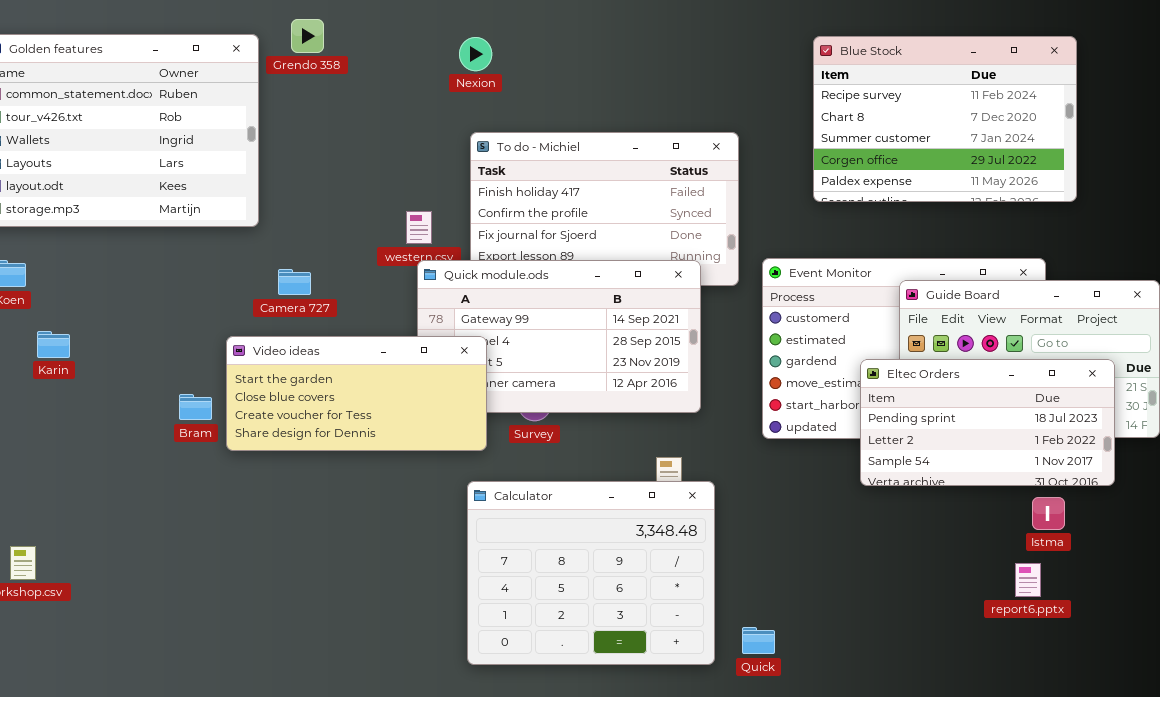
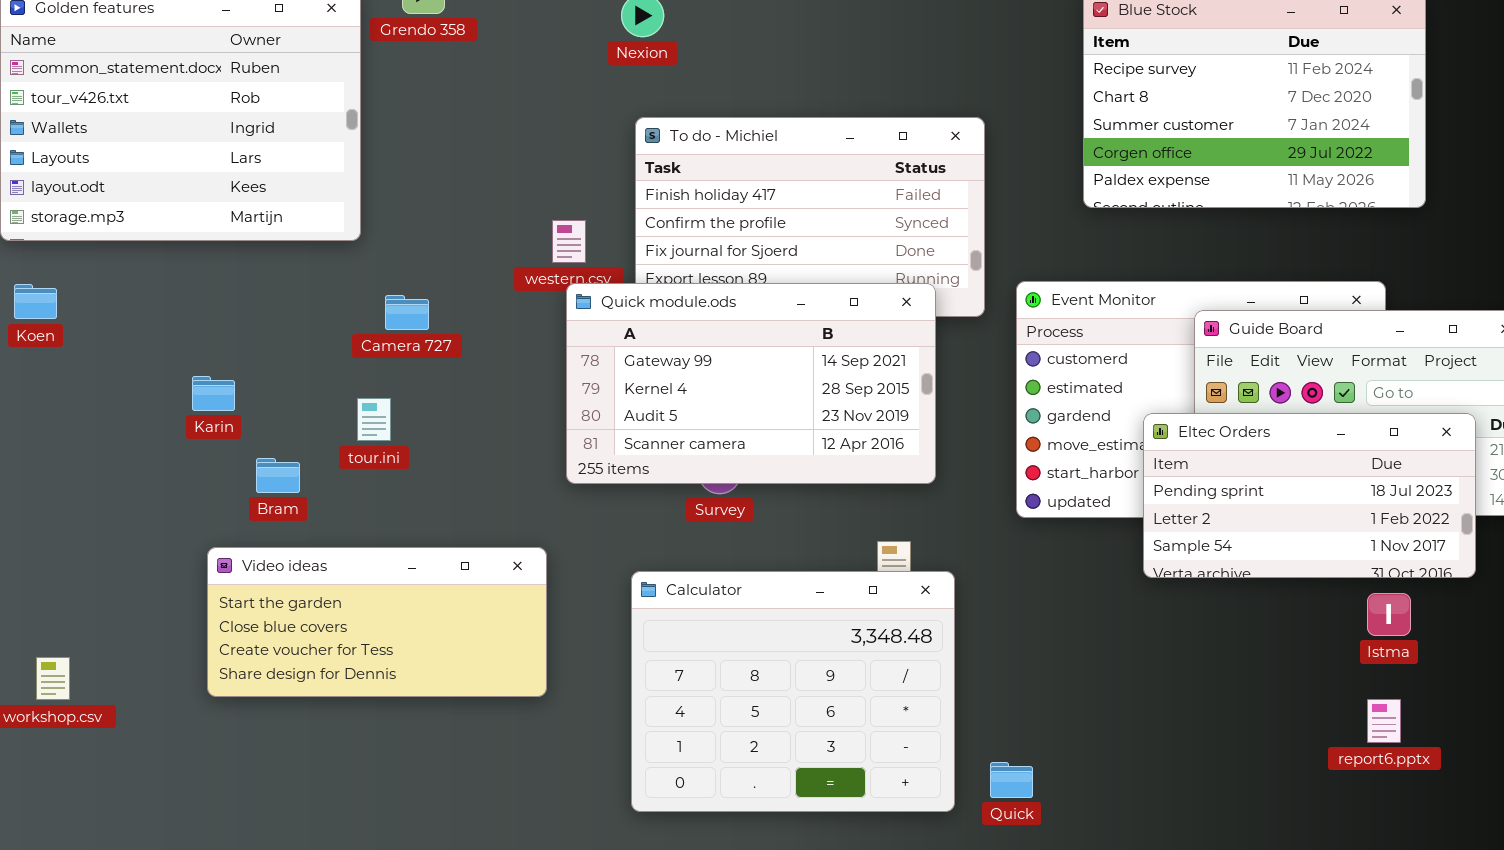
Karin: [37,331,70,358] -> [192,376,235,411], moved
Video ideas: [226,336,487,451] -> [207,547,547,697], moved
report6.pptx: [1015,563,1041,597] -> [1367,699,1401,743], moved

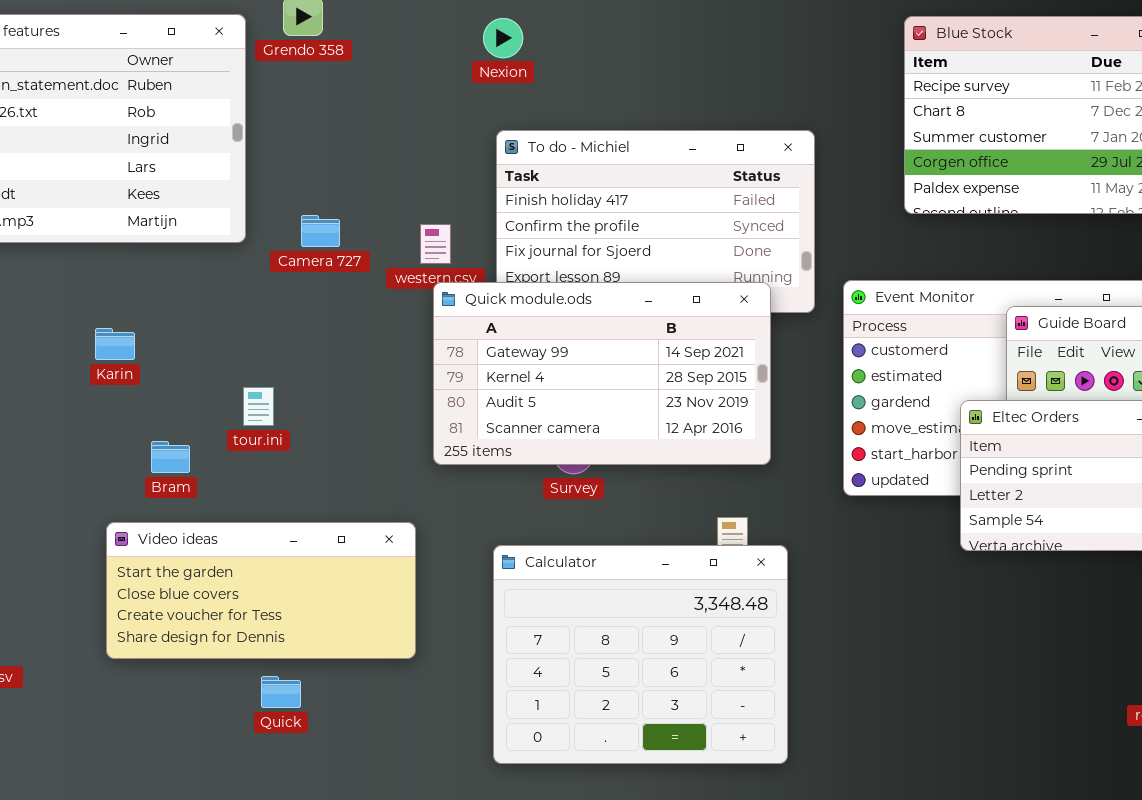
Camera 727: [385,295,429,330] -> [301,215,340,247], moved
Karin: [192,376,235,411] -> [95,328,135,360], moved
Quick: [990,762,1033,798] -> [261,676,301,708], moved

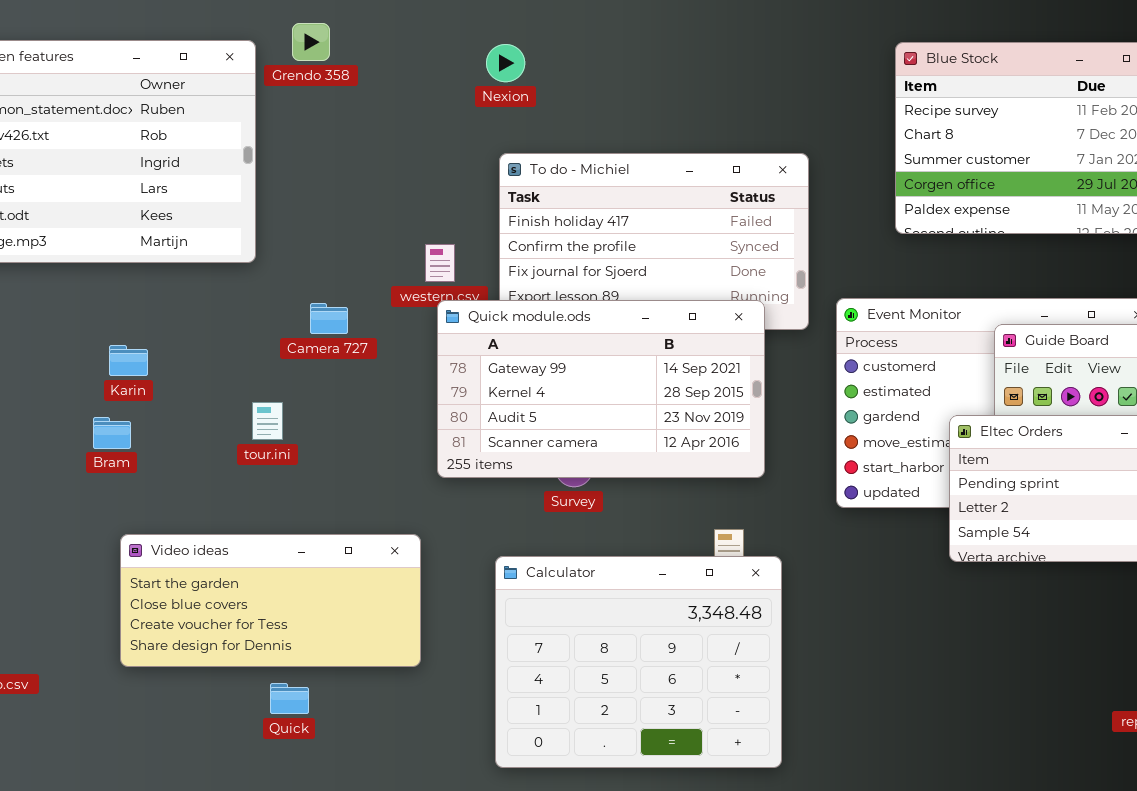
Camera 727: [301,215,340,247] -> [310,303,348,334], moved
Bram: [151,441,190,473] -> [93,417,131,449], moved

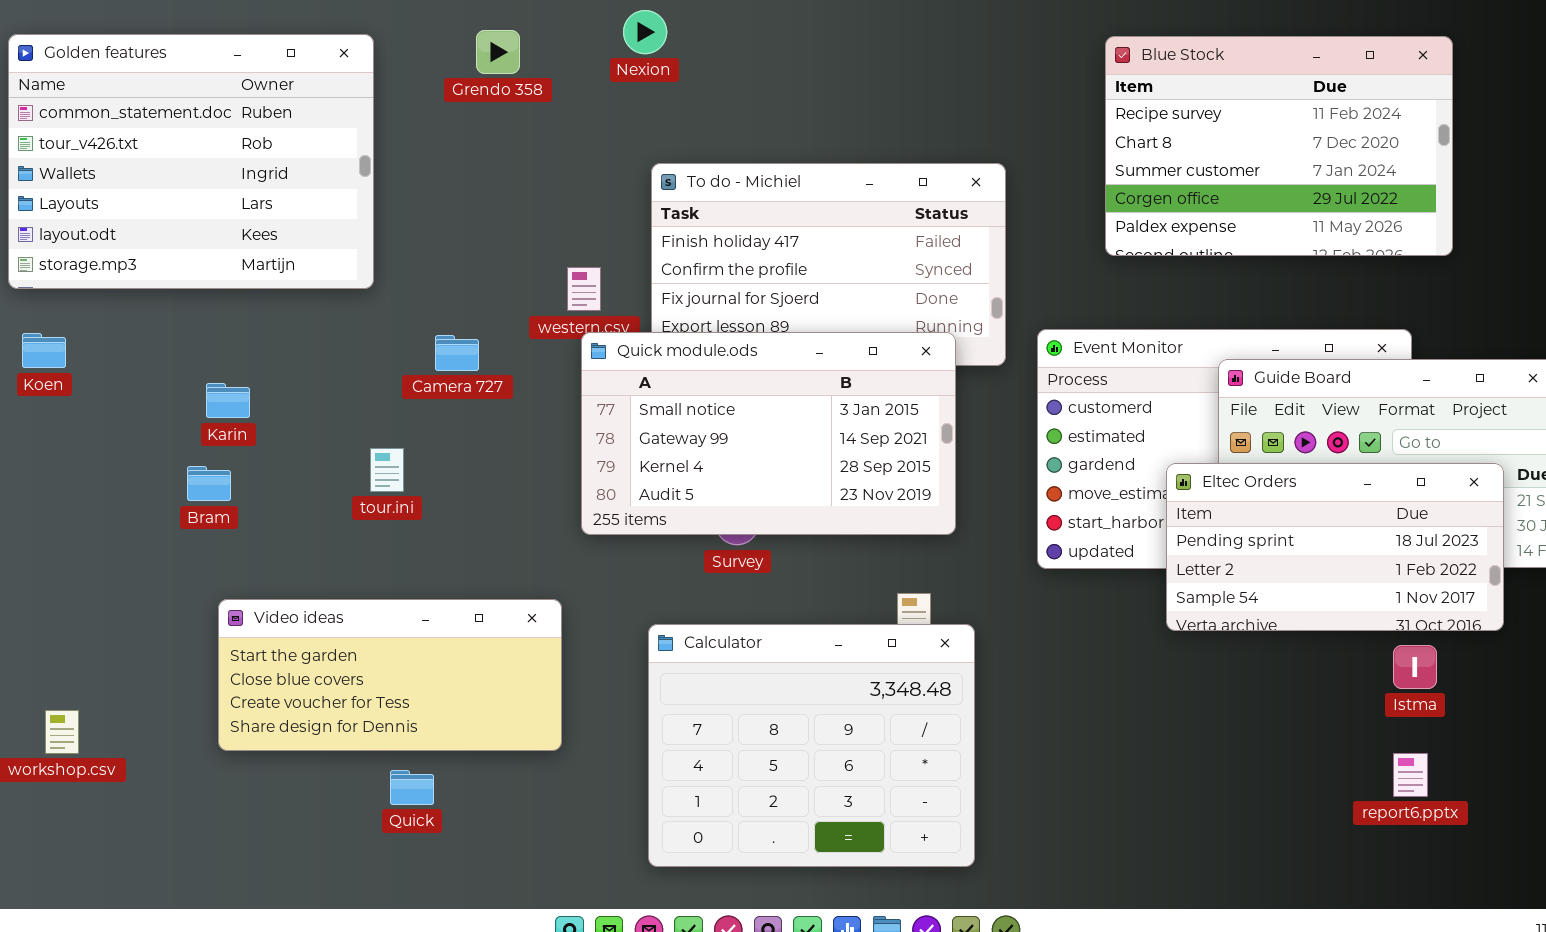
Grendo 358: [292,23,330,61] -> [476,30,520,74], moved
Nexion: [486,44,525,82] -> [623,10,667,54], moved
Quick module.ods: [437,300,765,478] -> [581,332,956,535], scrolled up 1 row

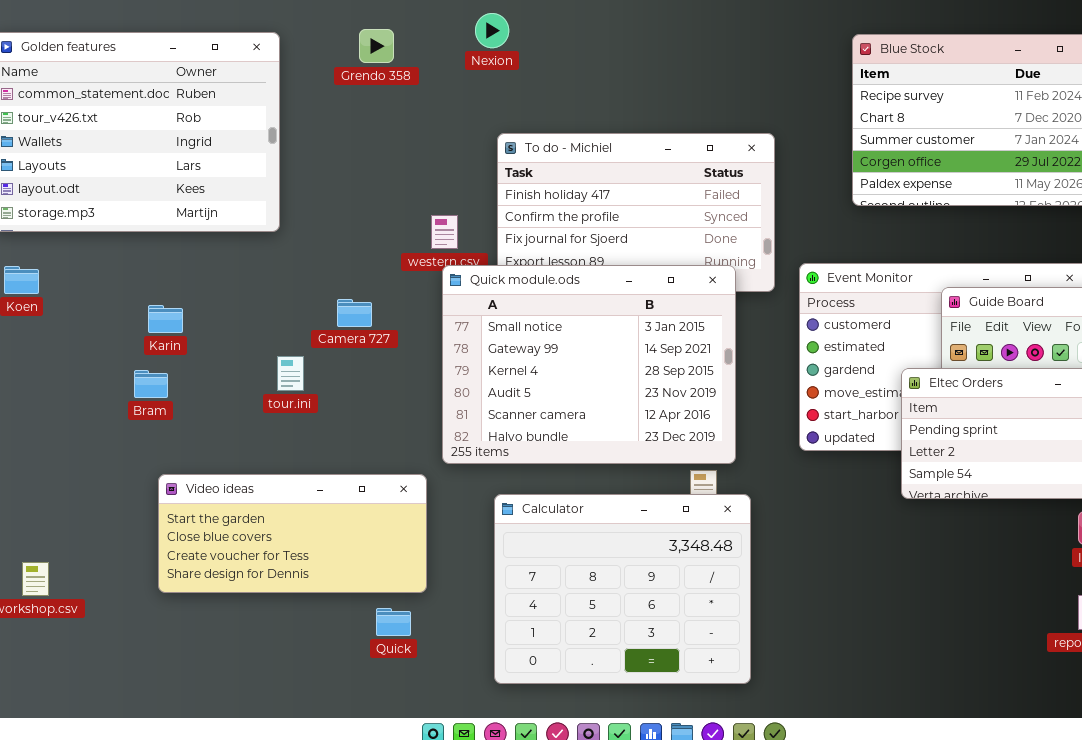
Quick module.ods: [581,332,956,535] -> [442,265,736,464], resized
Camera 727: [435,335,479,371] -> [337,299,372,327], moved
Quick: [390,770,434,805] -> [376,608,411,636], moved

